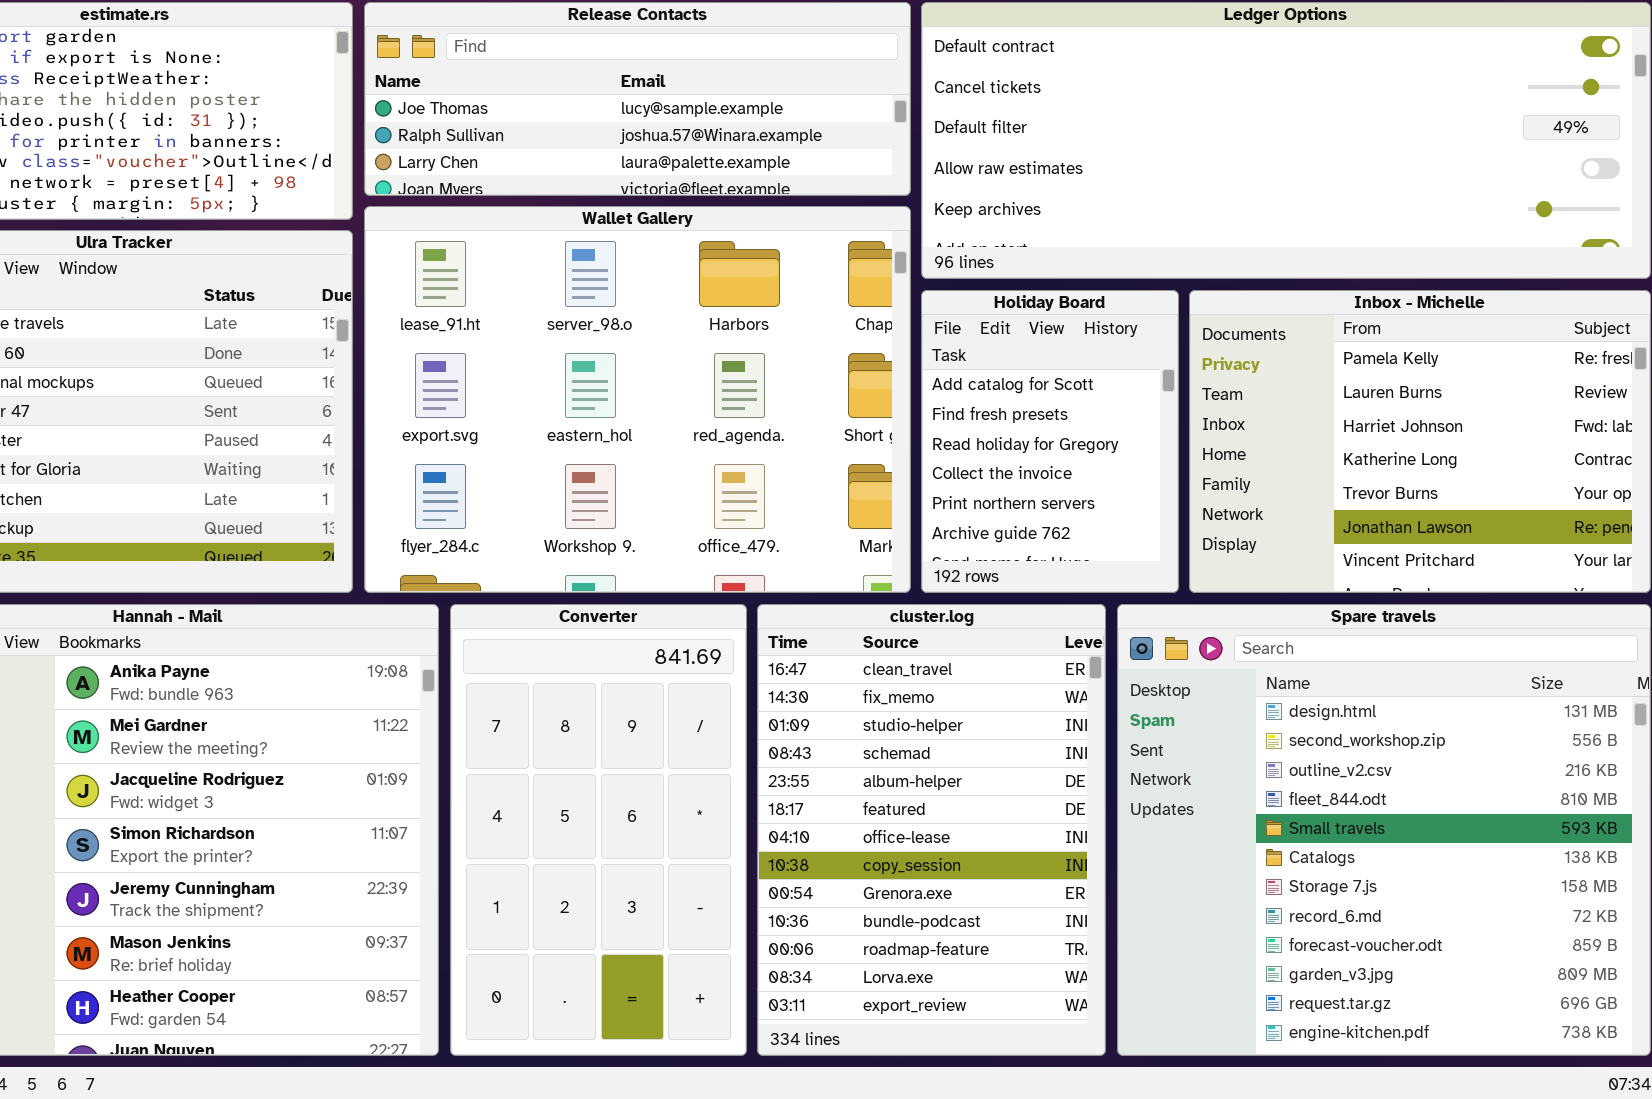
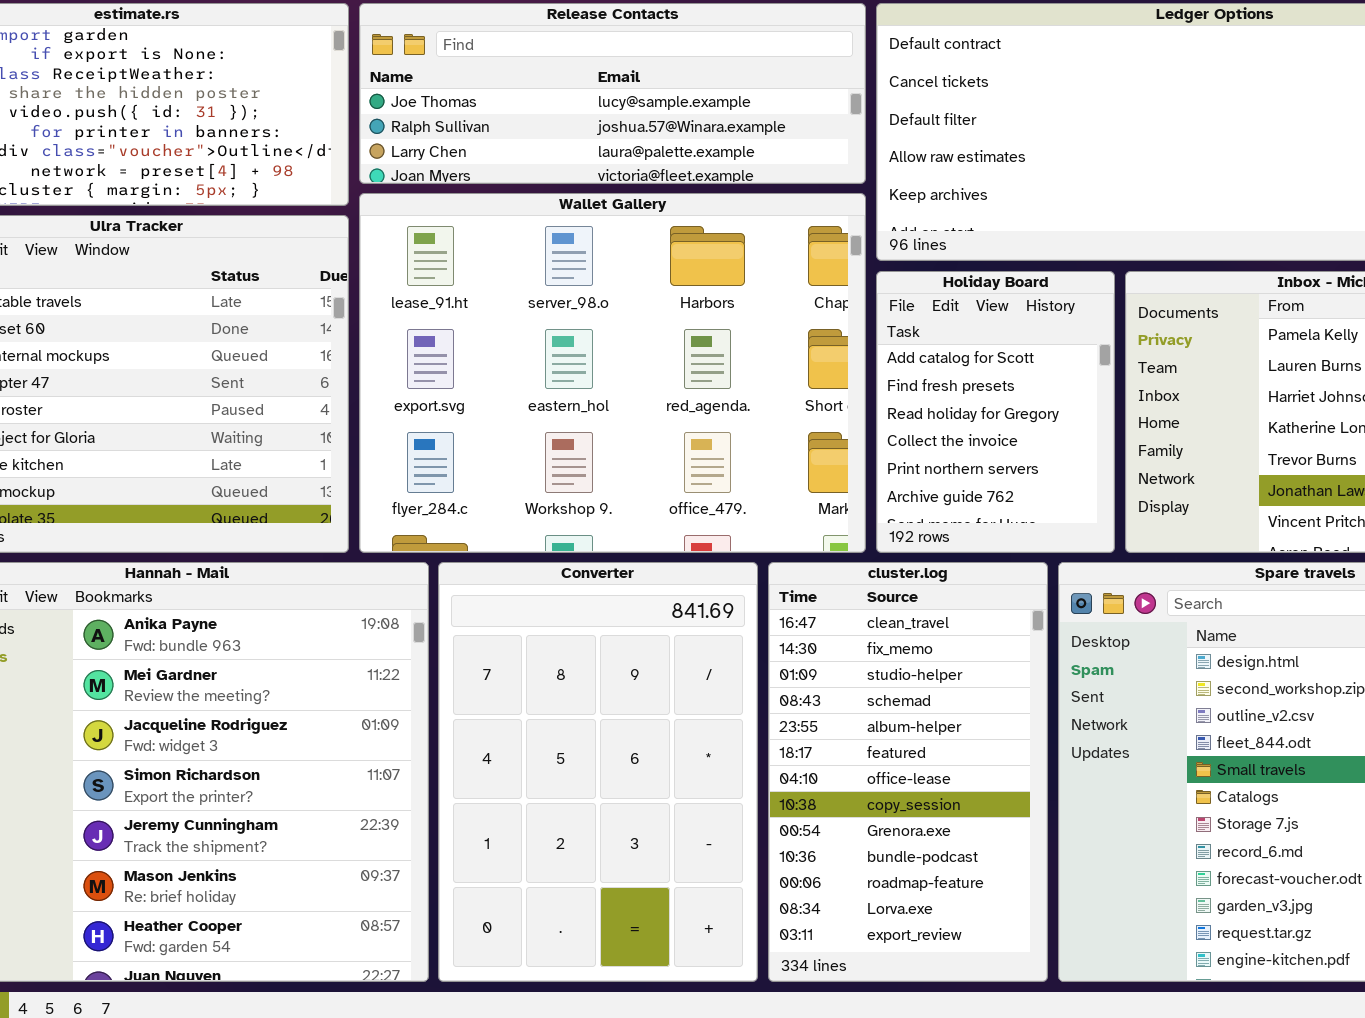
Converter: [450,604,747,1056] -> [438,562,758,982], resized
cluster.log: [757,604,1106,1056] -> [768,562,1048,982], resized

